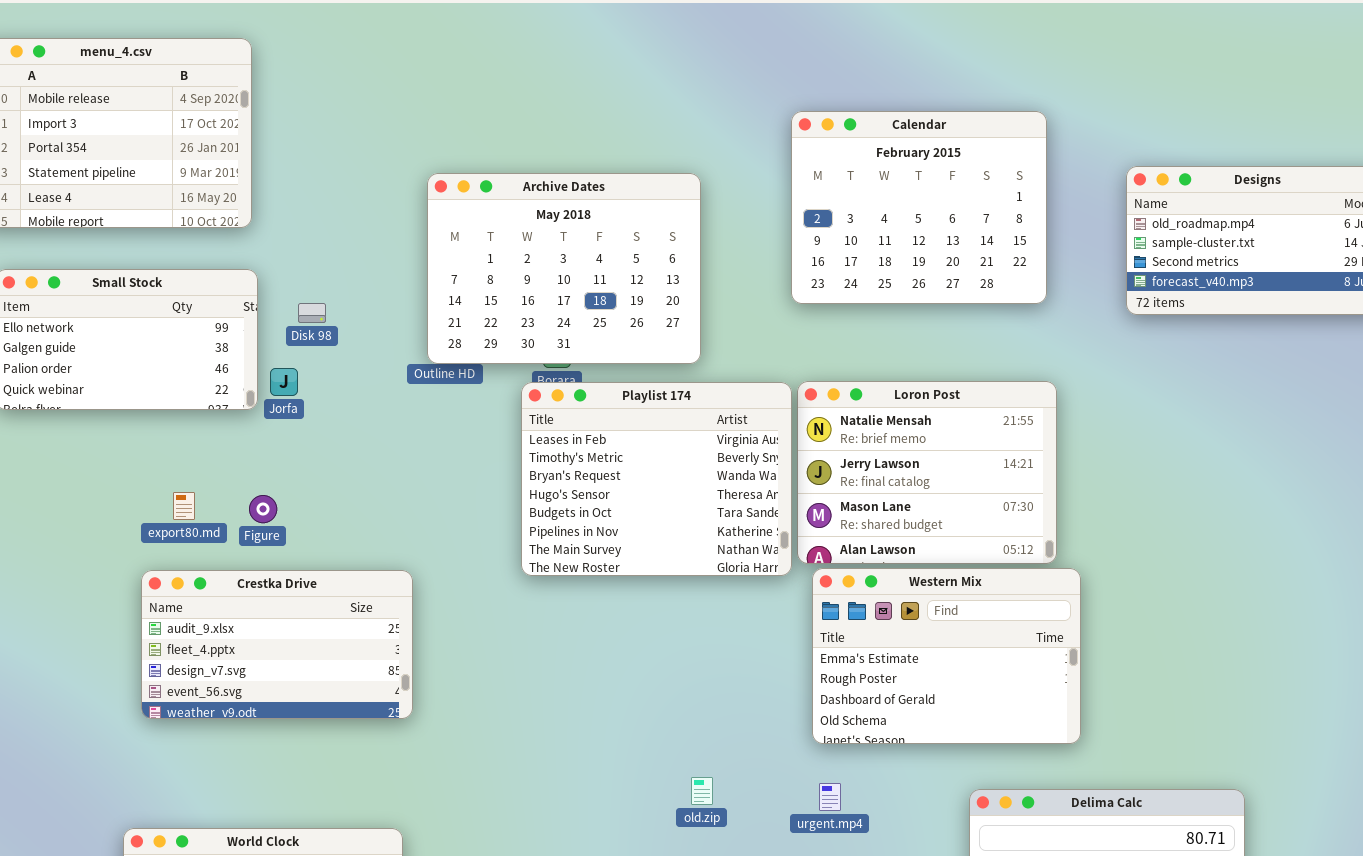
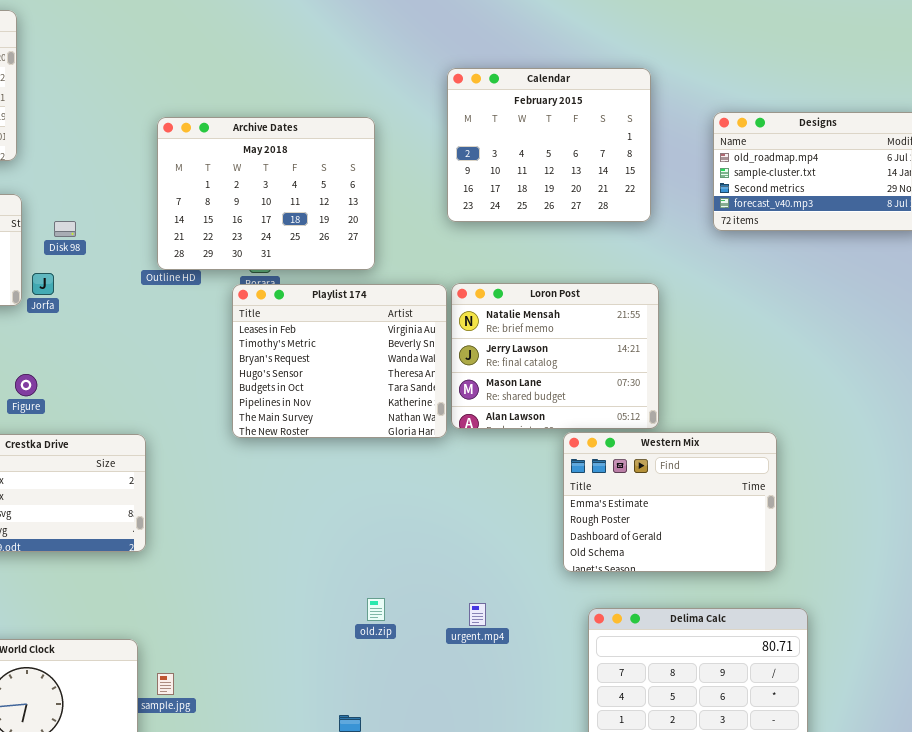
Western Mix: [812,568,1081,744] -> [563,432,777,572], moved

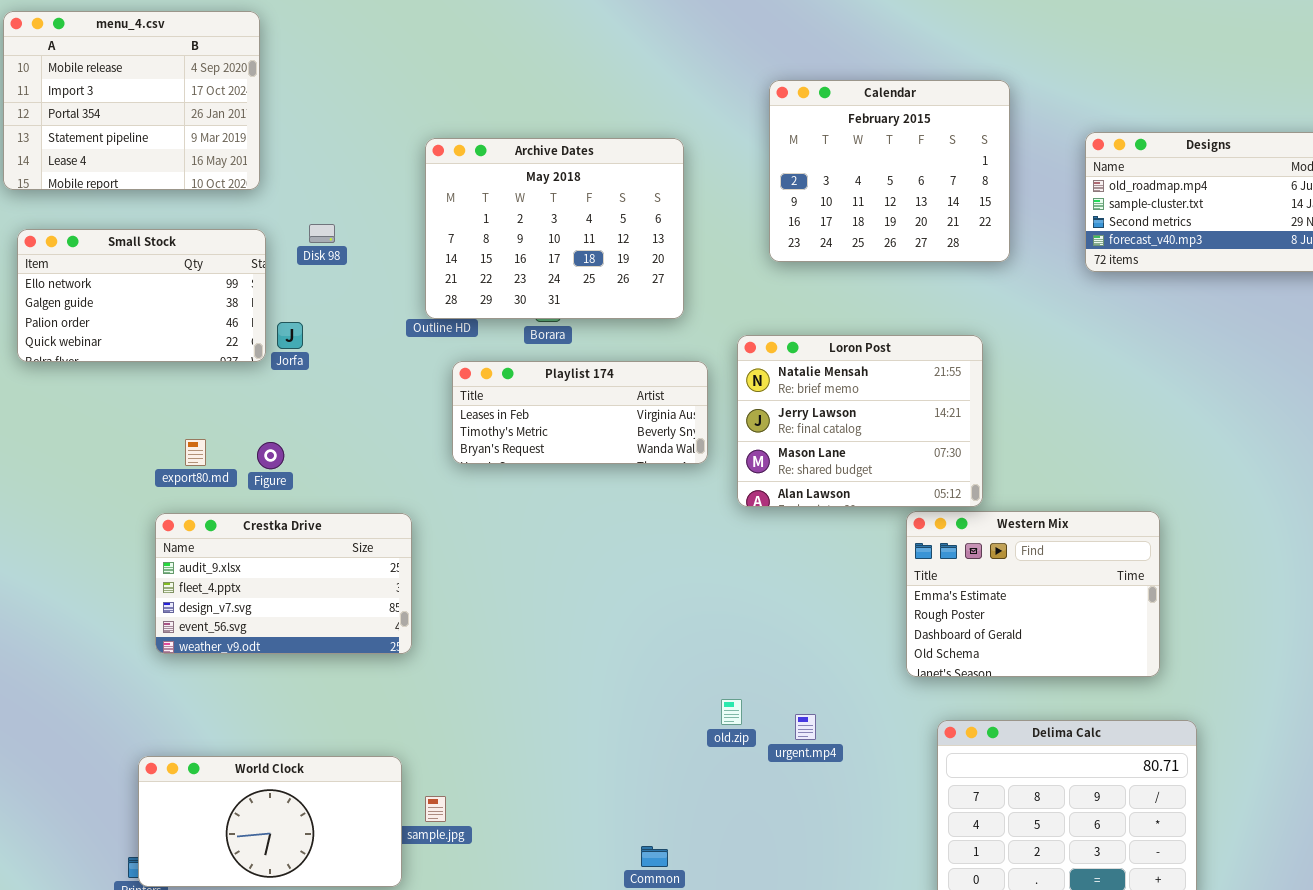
Disk 98: [54,221,76,237] -> [309,224,335,243], moved
Loron Post: [451,283,659,429] -> [737,335,983,507], moved
Playlist 174: [232,284,447,438] -> [452,361,708,464], moved, resized
old.zip: [367,598,385,621] -> [721,699,742,725], moved

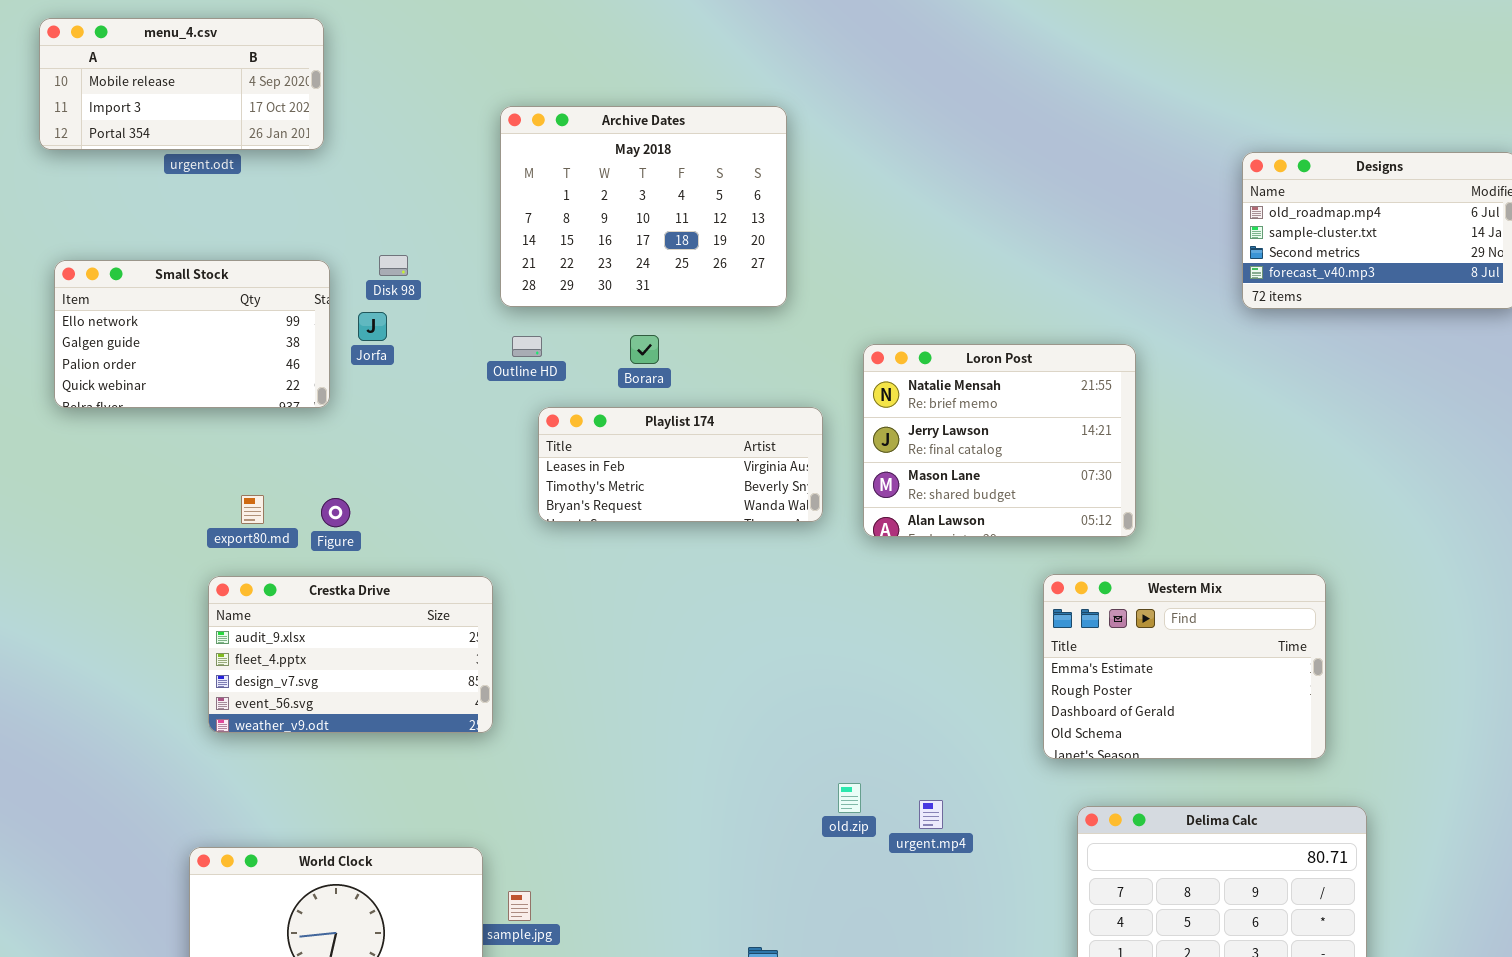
menu_4.csv: [3,11,260,190] -> [39,18,324,150], resized
Calendar: [769,80,1010,262] -> none, closed
Archive Dates: [425,138,684,319] -> [500,106,787,307], moved
Jorfa: [277,322,303,349] -> [358,312,387,341], moved
Loron Post: [737,335,983,507] -> [863,344,1136,537], moved

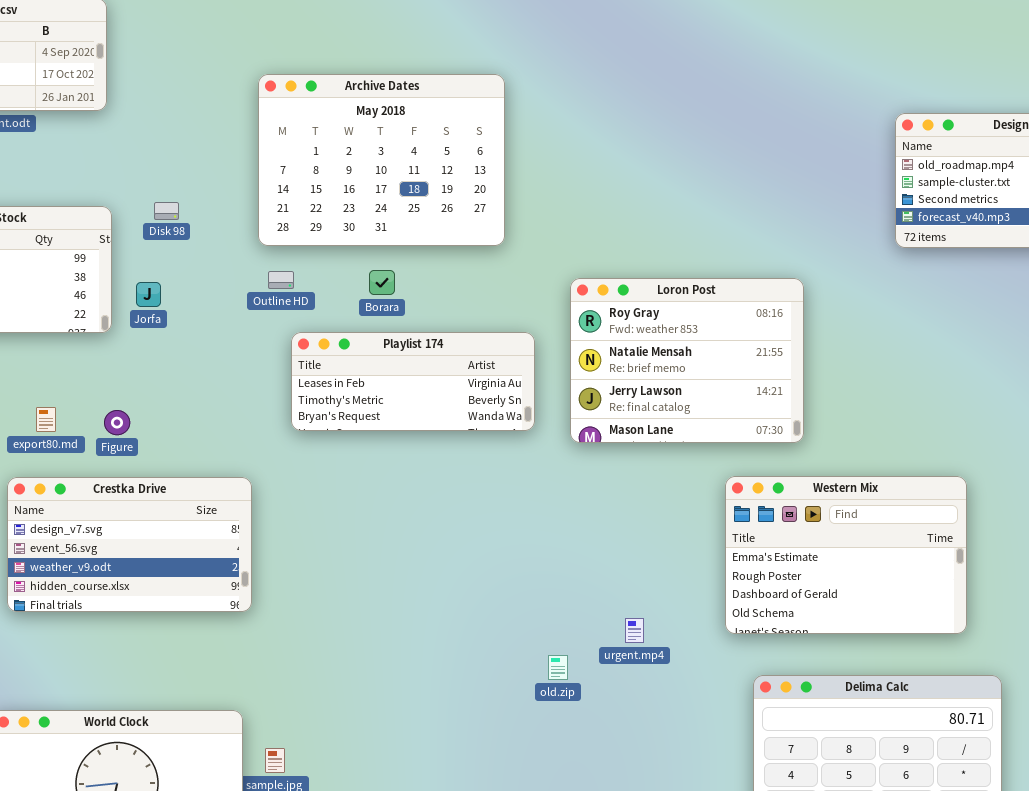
Jorfa: [358,312,387,341] -> [136,282,161,307], moved
Loron Post: [863,344,1136,537] -> [570,278,804,443], scrolled up 1 row
Crestka Drive: [208,576,493,733] -> [7,477,252,612], scrolled down 2 rows
urgent.mp4: [919,800,943,829] -> [625,618,644,643], moved

